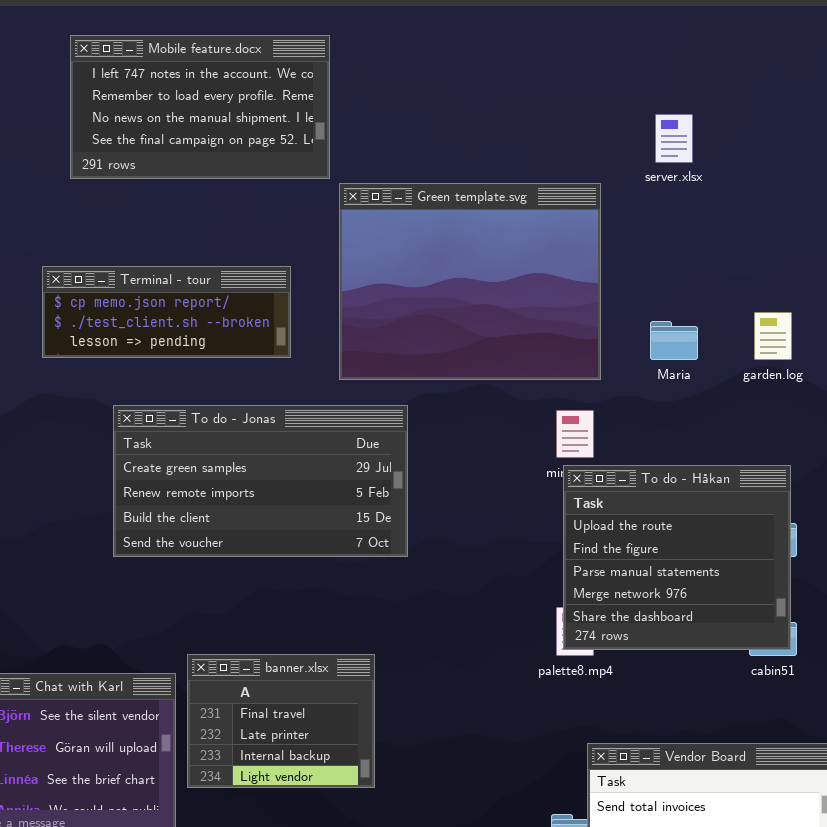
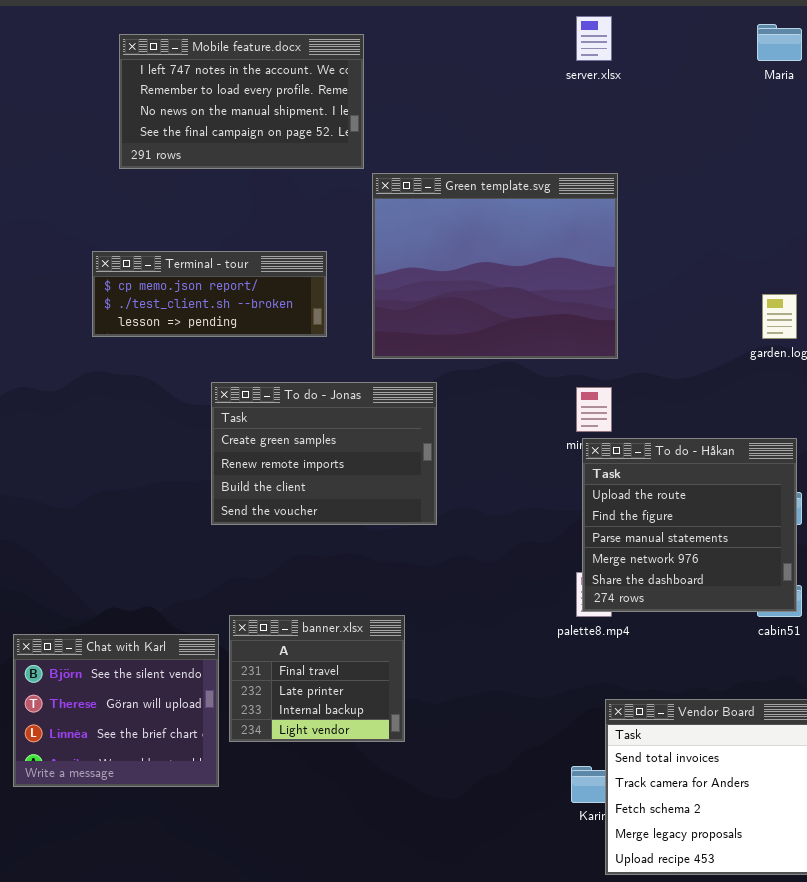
server.xlsx: [655,114,693,163] -> [576,16,612,61], moved
Maria: [650,321,698,360] -> [757,24,802,61], moved
To do - Jonas: [113,405,408,557] -> [211,382,437,525], resized

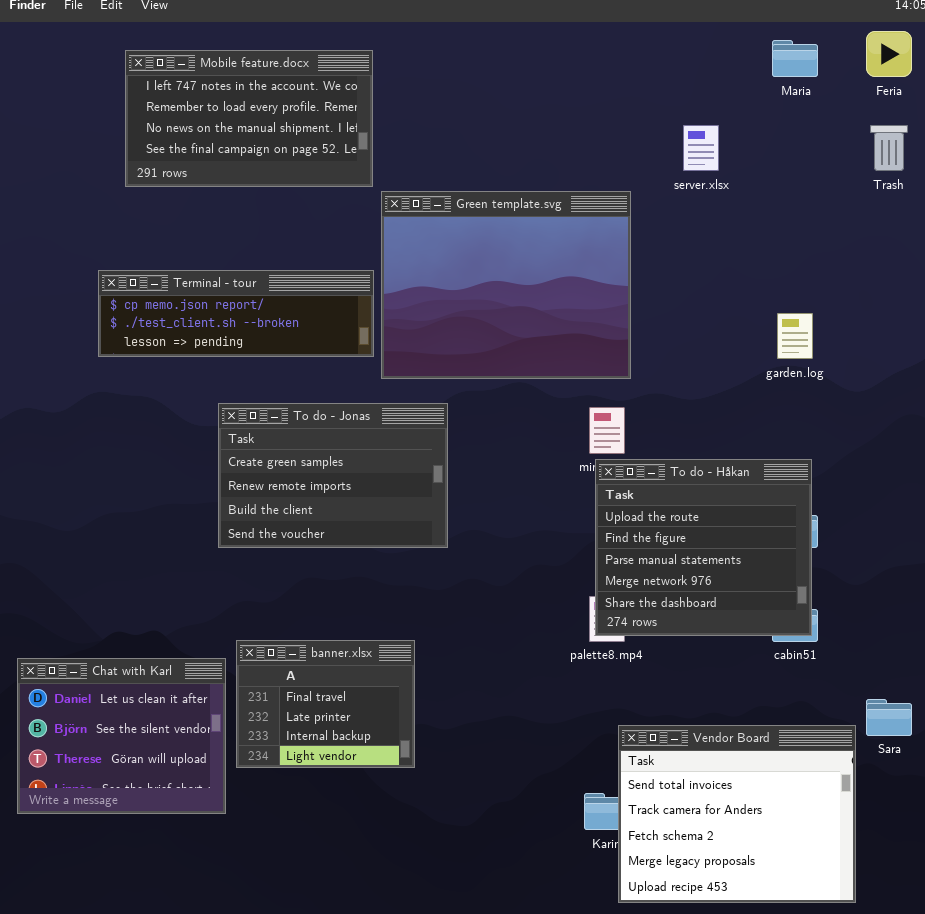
server.xlsx: [576,16,612,61] -> [683,125,719,171], moved
Terminal - tour: [92,251,327,337] -> [98,270,374,357], resized
Chat with Karl: [13,634,219,787] -> [17,658,226,814], scrolled up 1 row

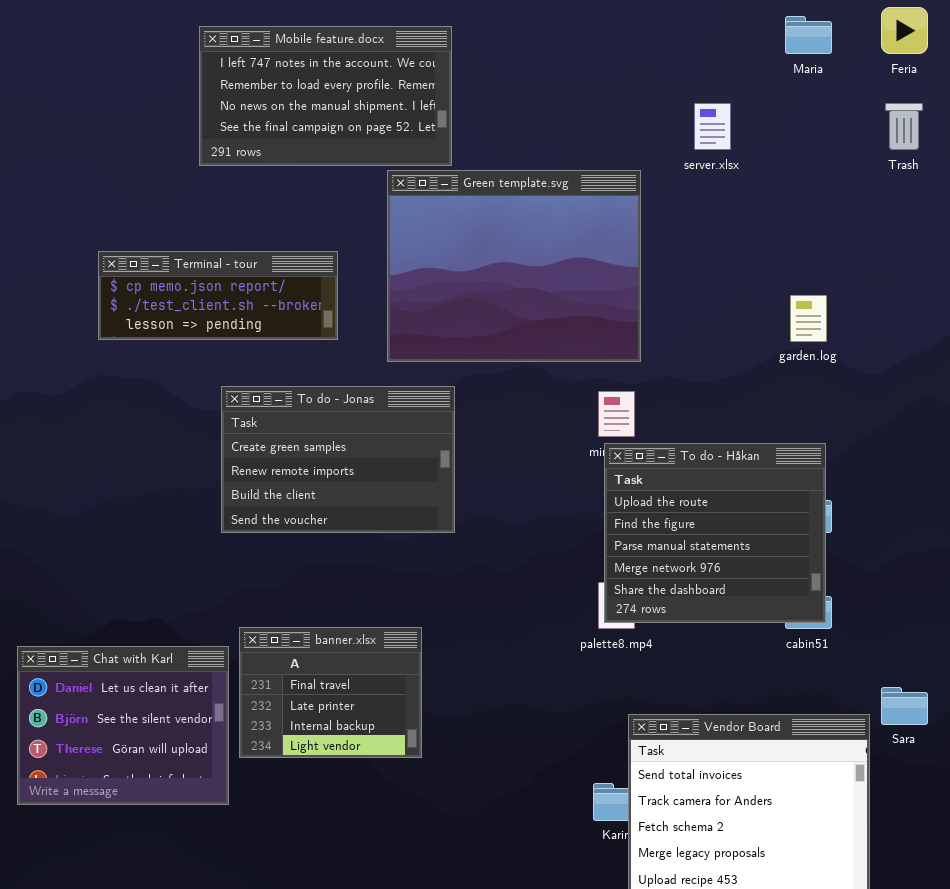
Mobile feature.docx: [125,50,373,187] -> [199,26,452,166], moved
Terminal - tour: [98,270,374,357] -> [98,251,338,340], resized

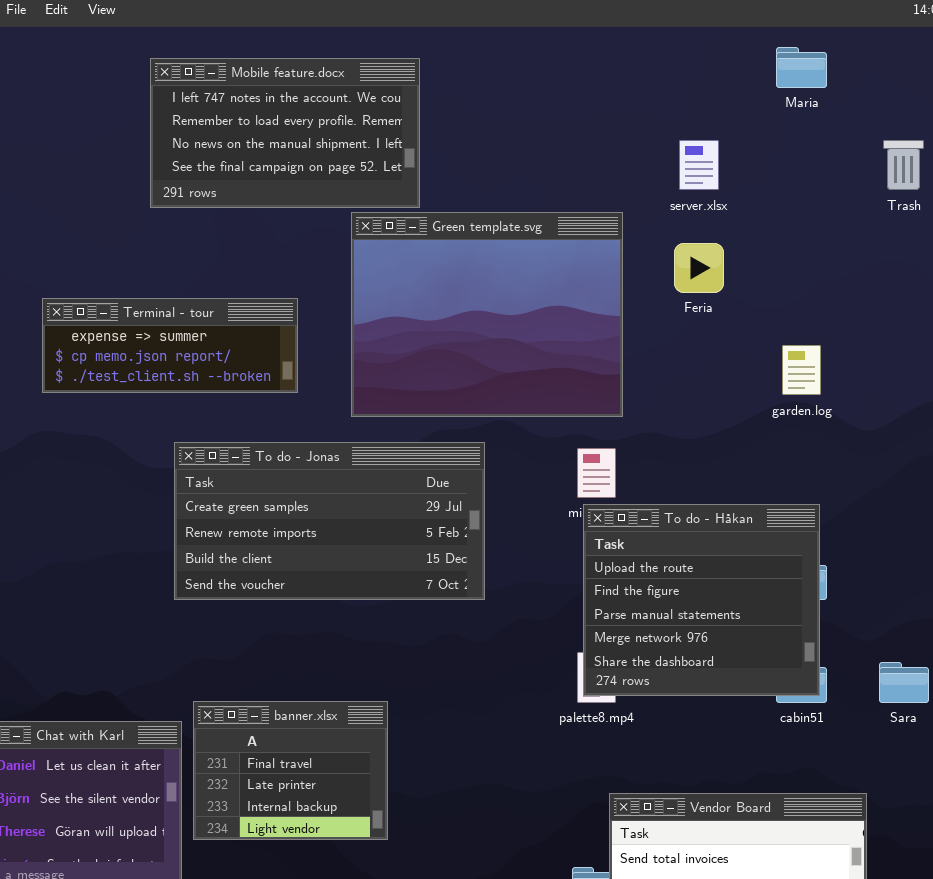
Feria: [881,7,928,54] -> [674,243,724,293], moved
Terminal - tour: [98,251,338,340] -> [42,298,298,393], scrolled up 1 row
To do - Jonas: [221,386,455,533] -> [174,442,485,600], resized
Sara: [881,687,928,725] -> [879,662,929,703], moved

